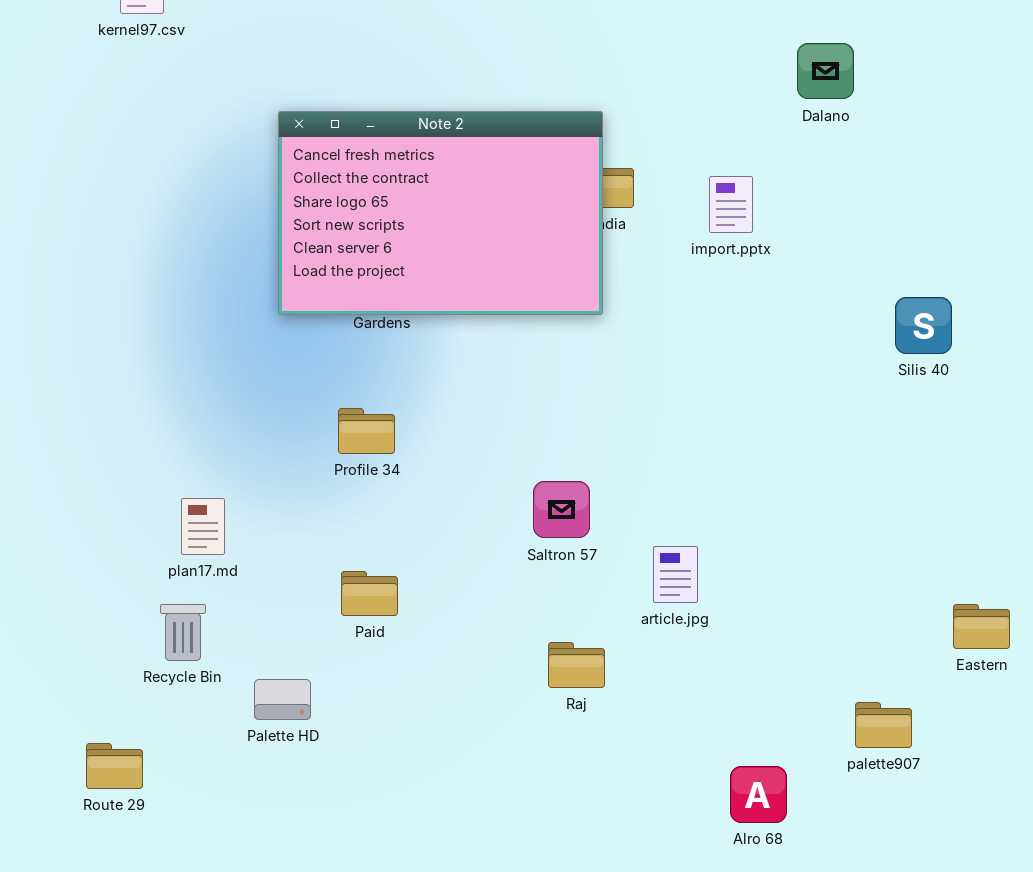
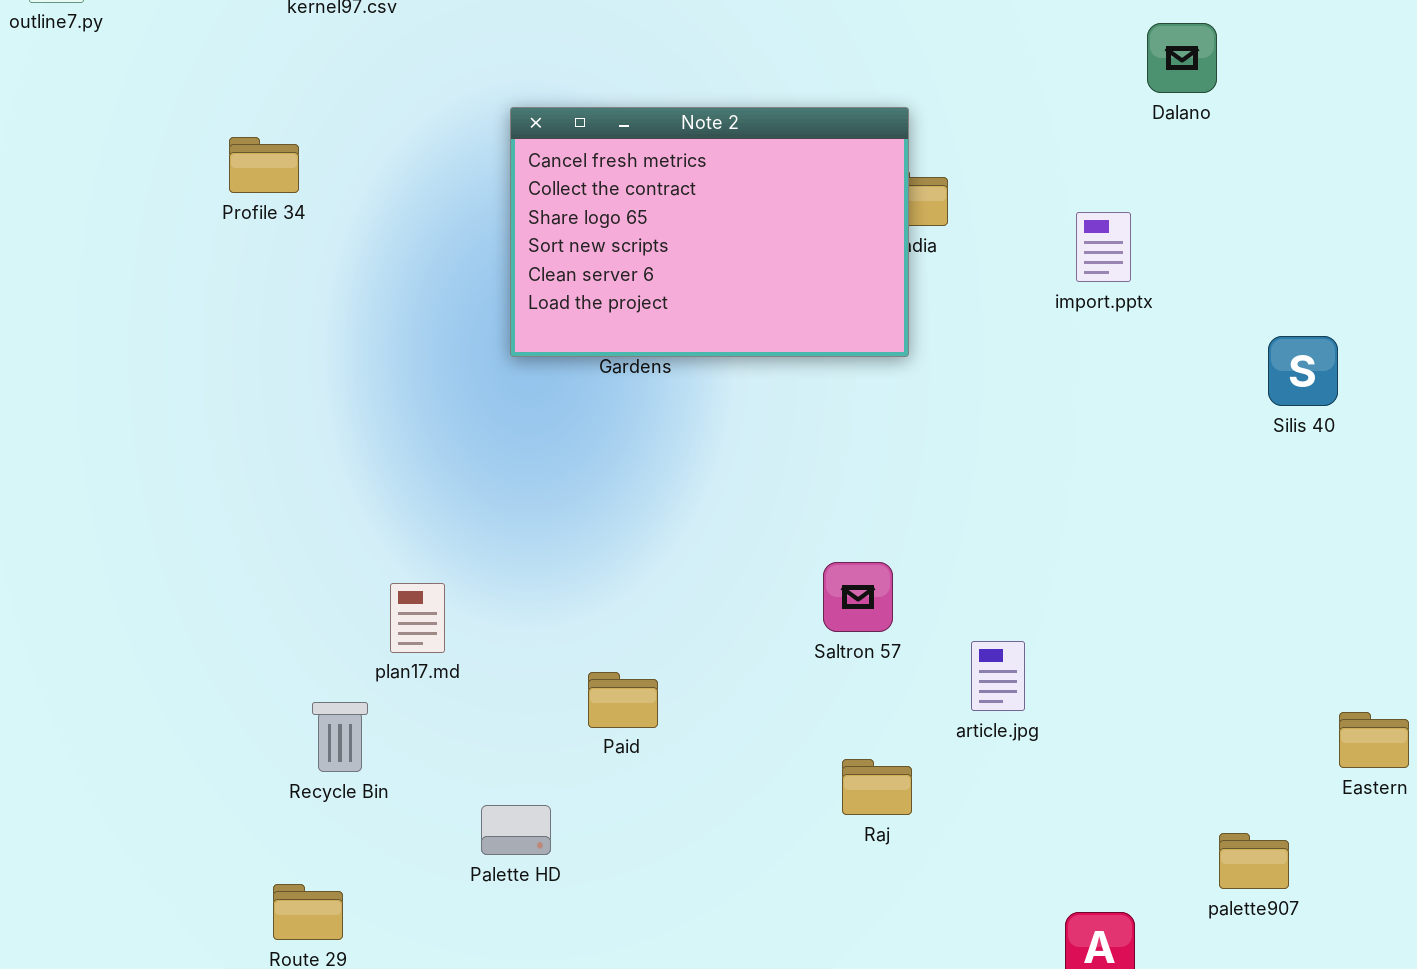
import.pptx: [709,176,753,233] -> [1076,212,1131,282], moved
Profile 34: [338,408,395,454] -> [229,137,299,193], moved
Recycle Bin: [160,604,206,661] -> [312,702,368,772], moved

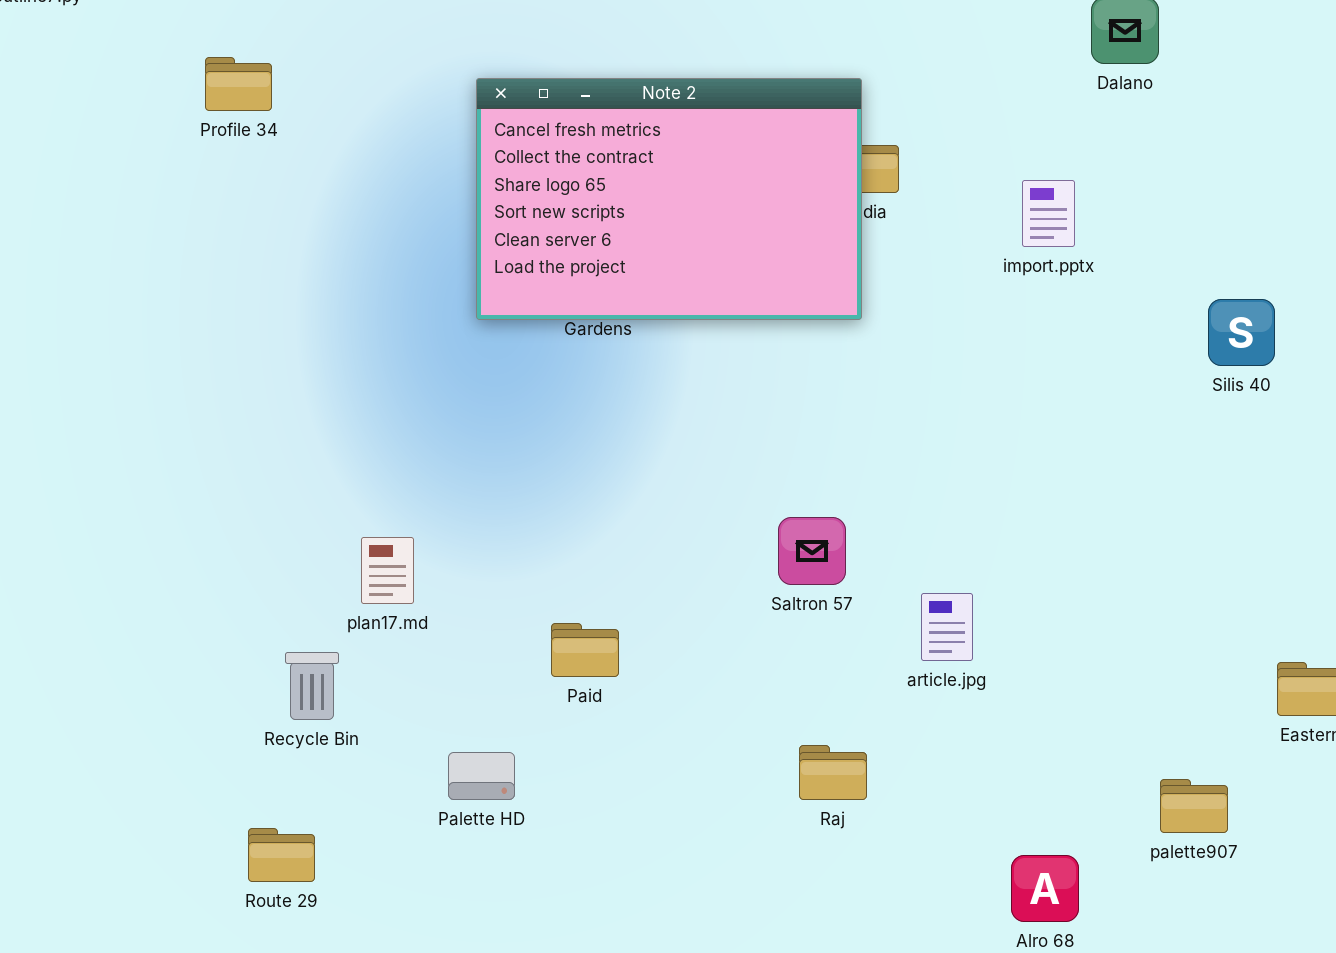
Profile 34: [229,137,299,193] -> [205,57,272,111], moved
Raj: [842,759,912,815] -> [799,745,867,800], moved

